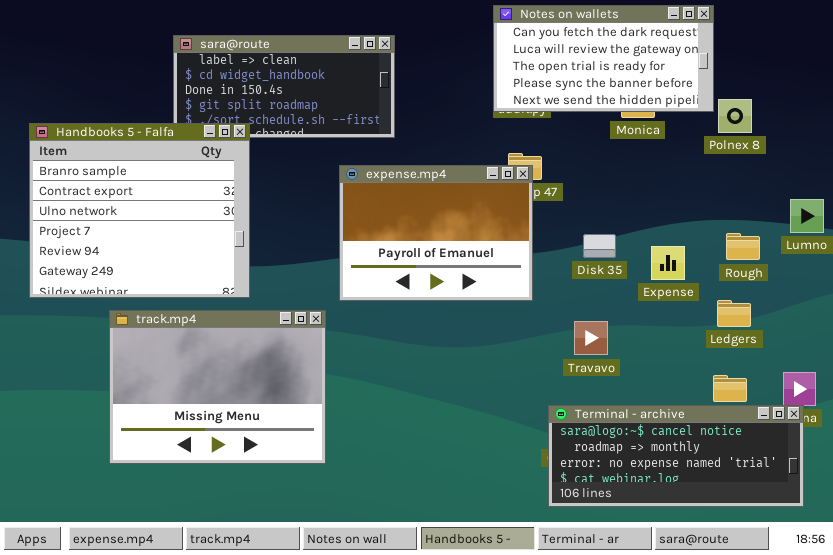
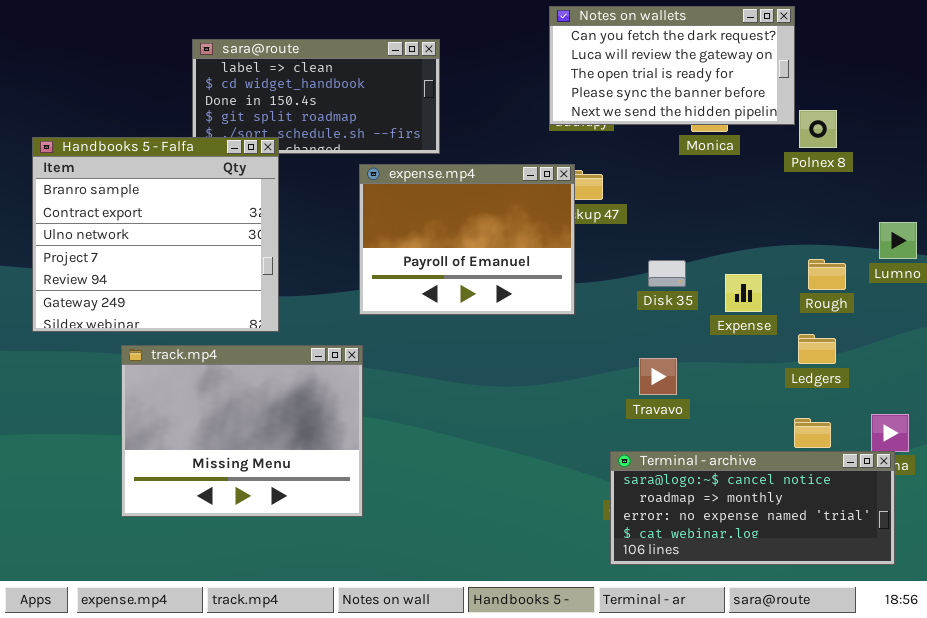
expense.mp4: [339,165,533,301] -> [359,164,575,315], moved

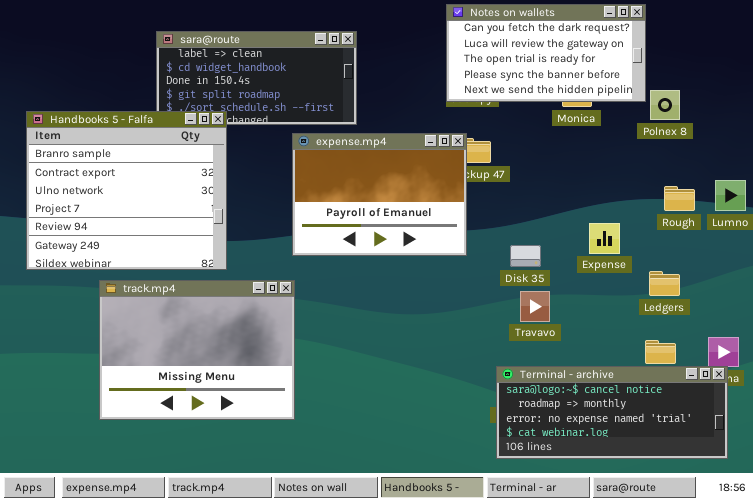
Rough: [808,259,846,290] -> [664,186,695,211], moved
Disk 35: [648,260,686,287] -> [510,245,541,267], moved

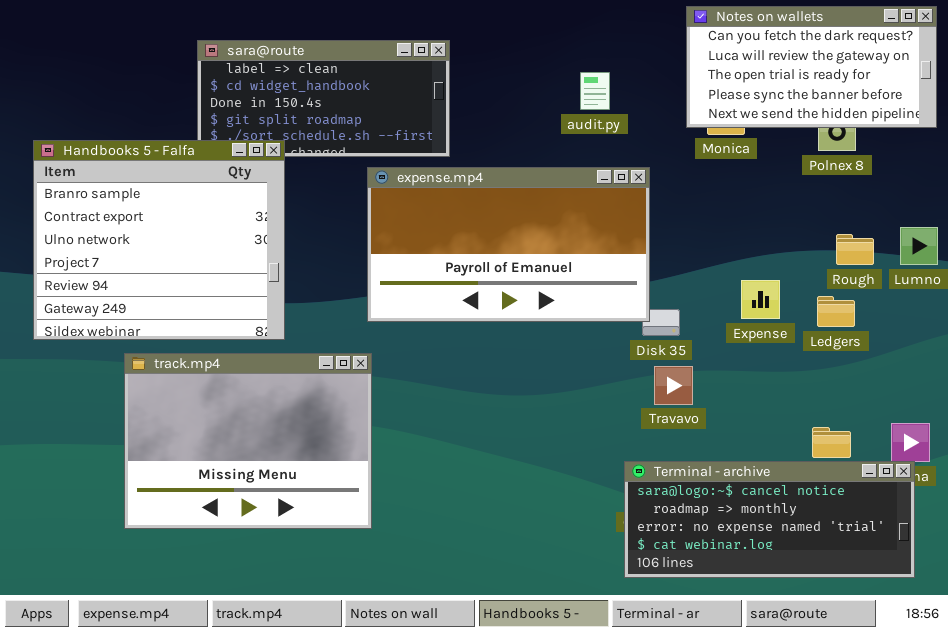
Notes on wallets: [446,4,646,102] -> [686,6,937,128], moved
expense.mp4: [292,133,467,256] -> [367,167,650,322], resized
Ledgers: [649,271,680,296] -> [817,296,855,327], moved

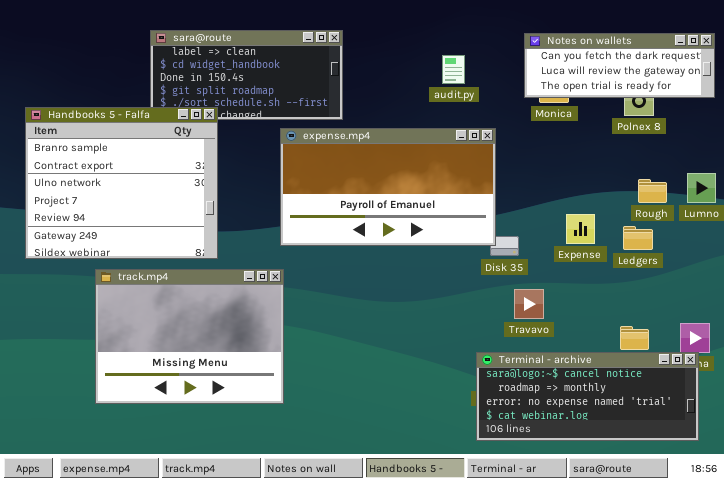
Notes on wallets: [686,6,937,128] -> [524,33,715,98], resized
Travavo: [654,366,693,405] -> [514,289,544,319], moved

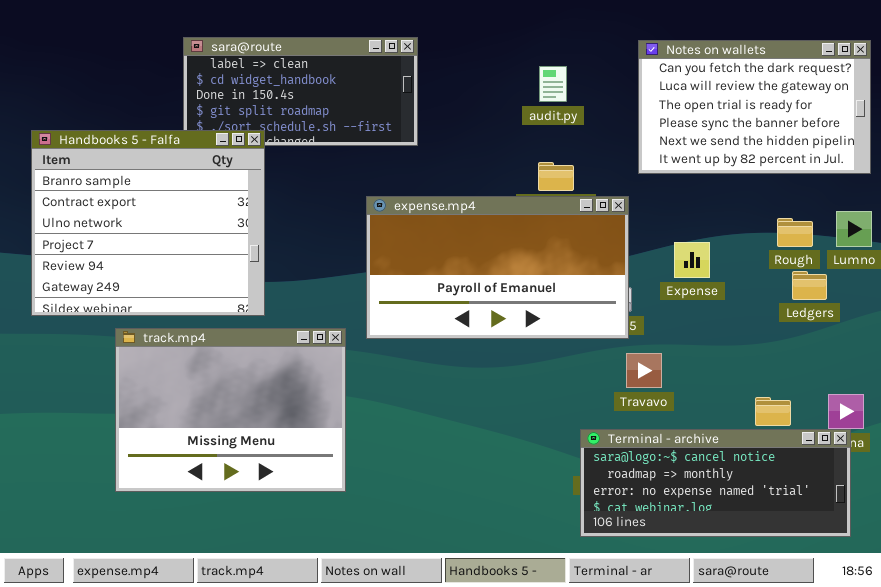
Notes on wallets: [524,33,715,98] -> [638,40,871,174], resized
expense.mp4: [280,128,496,246] -> [366,196,629,339], moved
Expense: [566,214,595,244] -> [674,242,710,278], moved
Ledgers: [623,226,653,250] -> [792,271,827,300], moved

